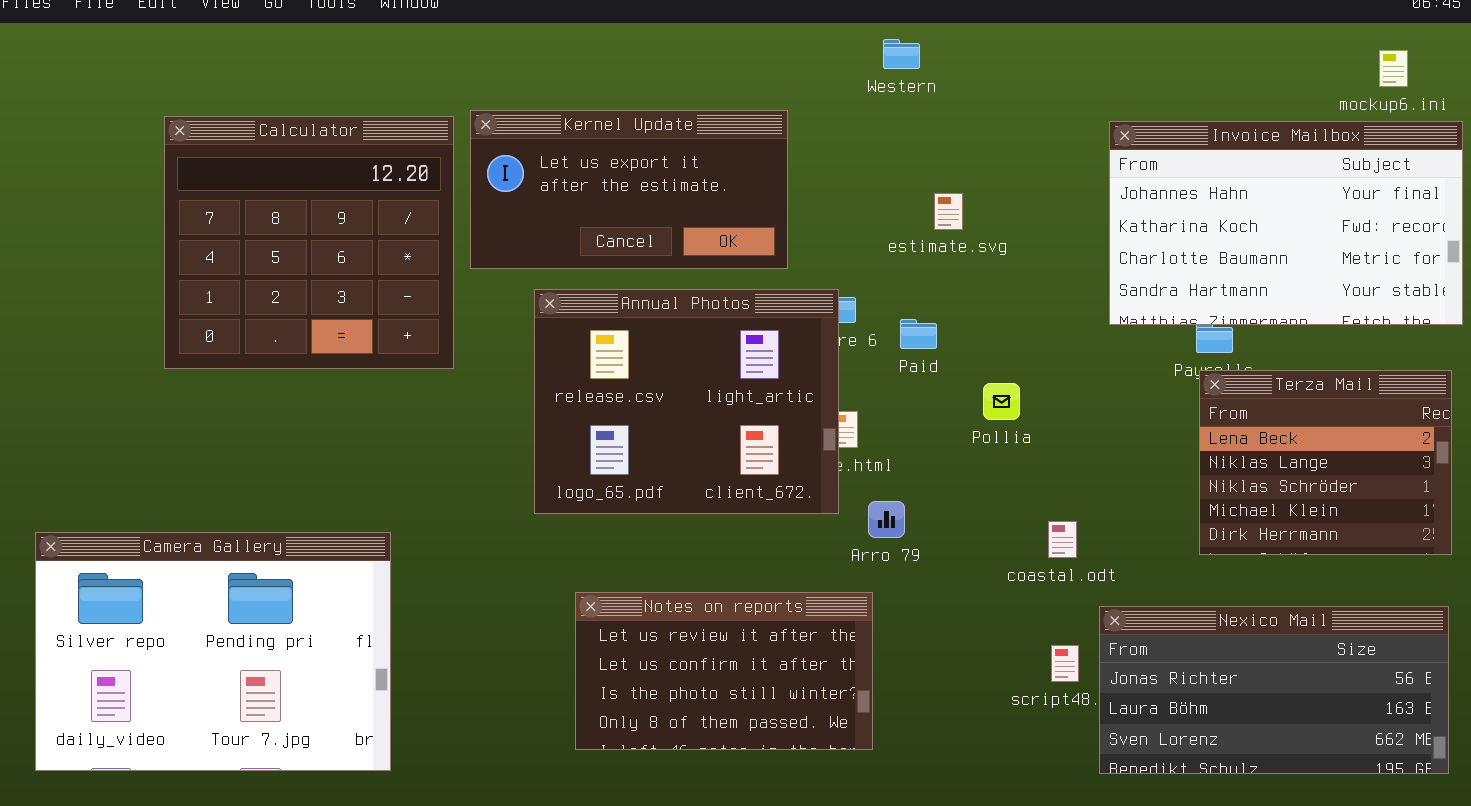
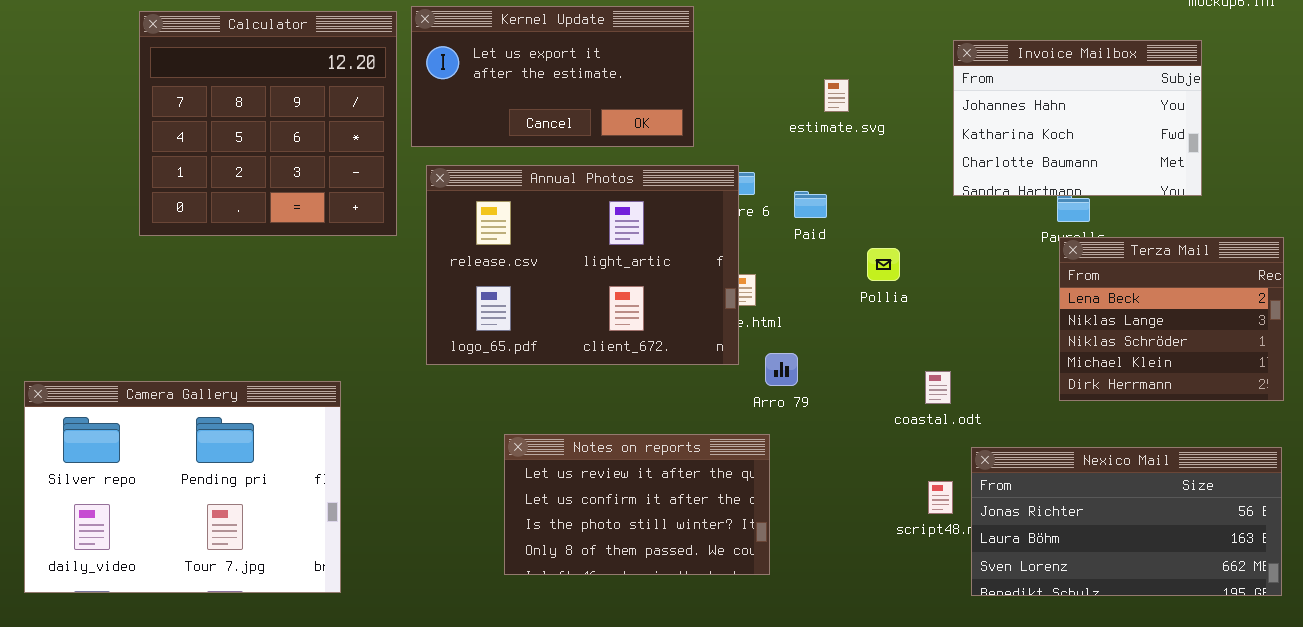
Invoice Mailbox: [1109,121,1463,325] -> [953,40,1202,196], moved, resized
Annual Photos: [534,289,839,514] -> [426,165,739,365], resized

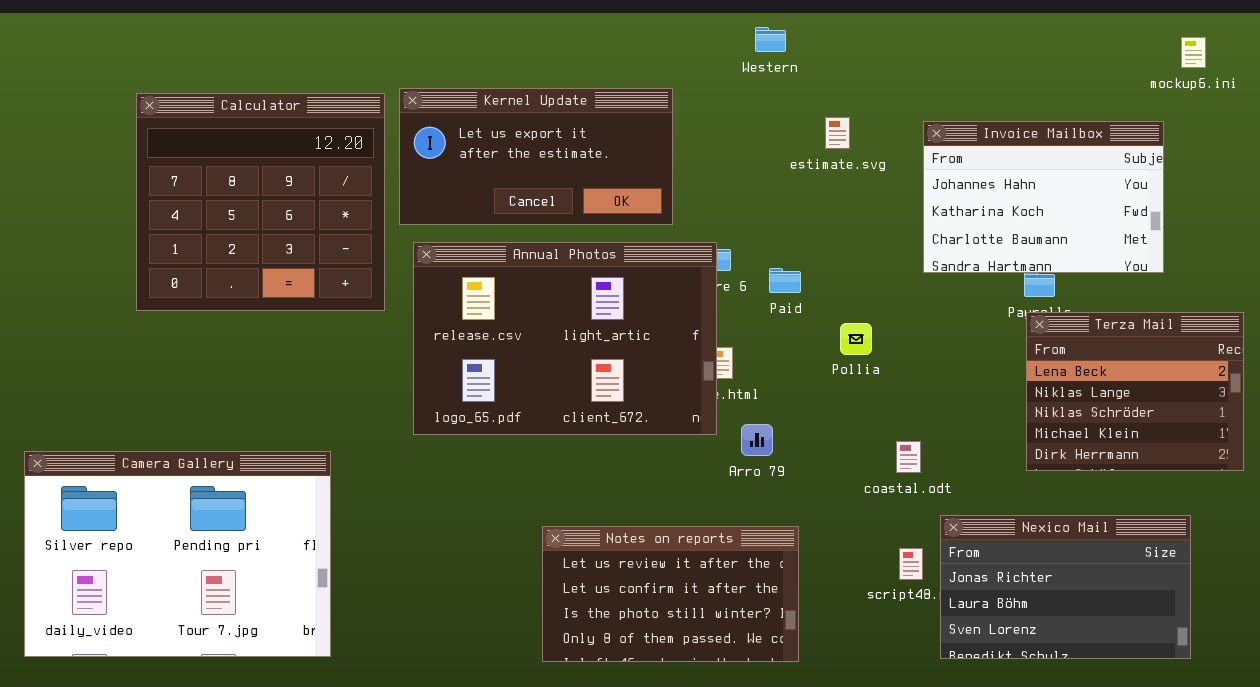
estimate.svg: [824,79,849,112] -> [825,117,850,149], moved
Notes on reports: [504,434,770,575] -> [542,526,799,662], moved
Nexico Mail: [971,447,1282,596] -> [940,515,1191,659], resized

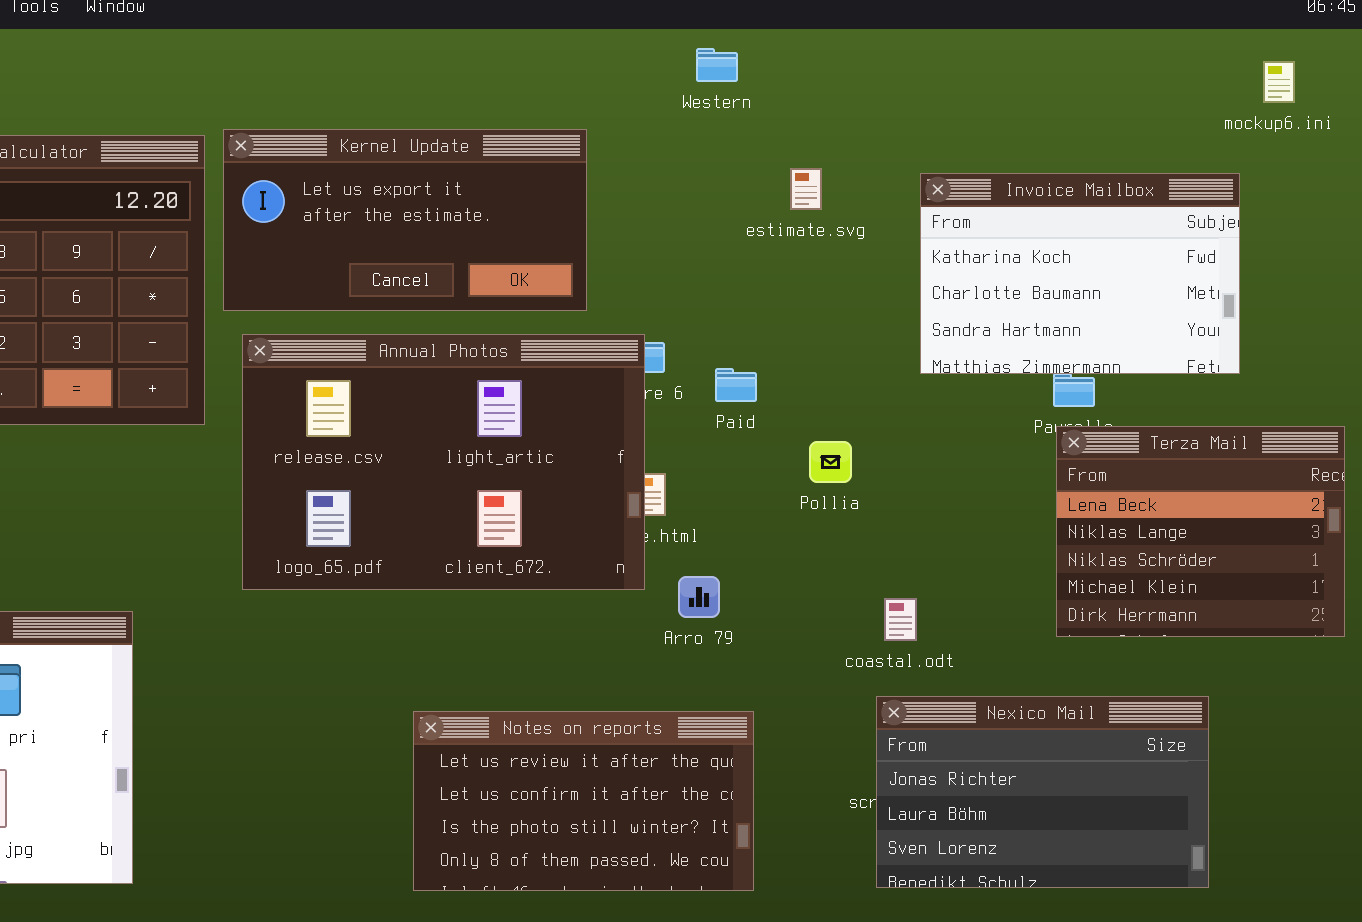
Invoice Mailbox: [923,121,1164,273] -> [920,173,1240,374], scrolled down 1 row
Nexico Mail: [940,515,1191,659] -> [876,696,1209,888], moved

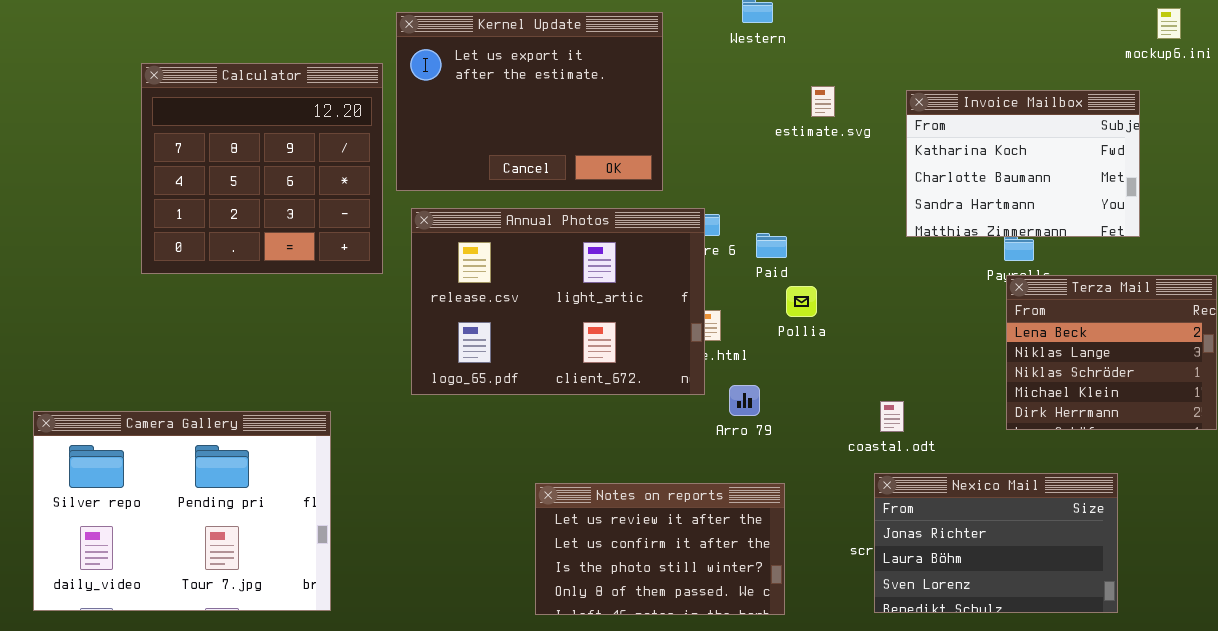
Kernel Update: [223,129,587,311] -> [396,12,663,191], resized
Pollia: [809,441,852,483] -> [786,286,817,317], moved

